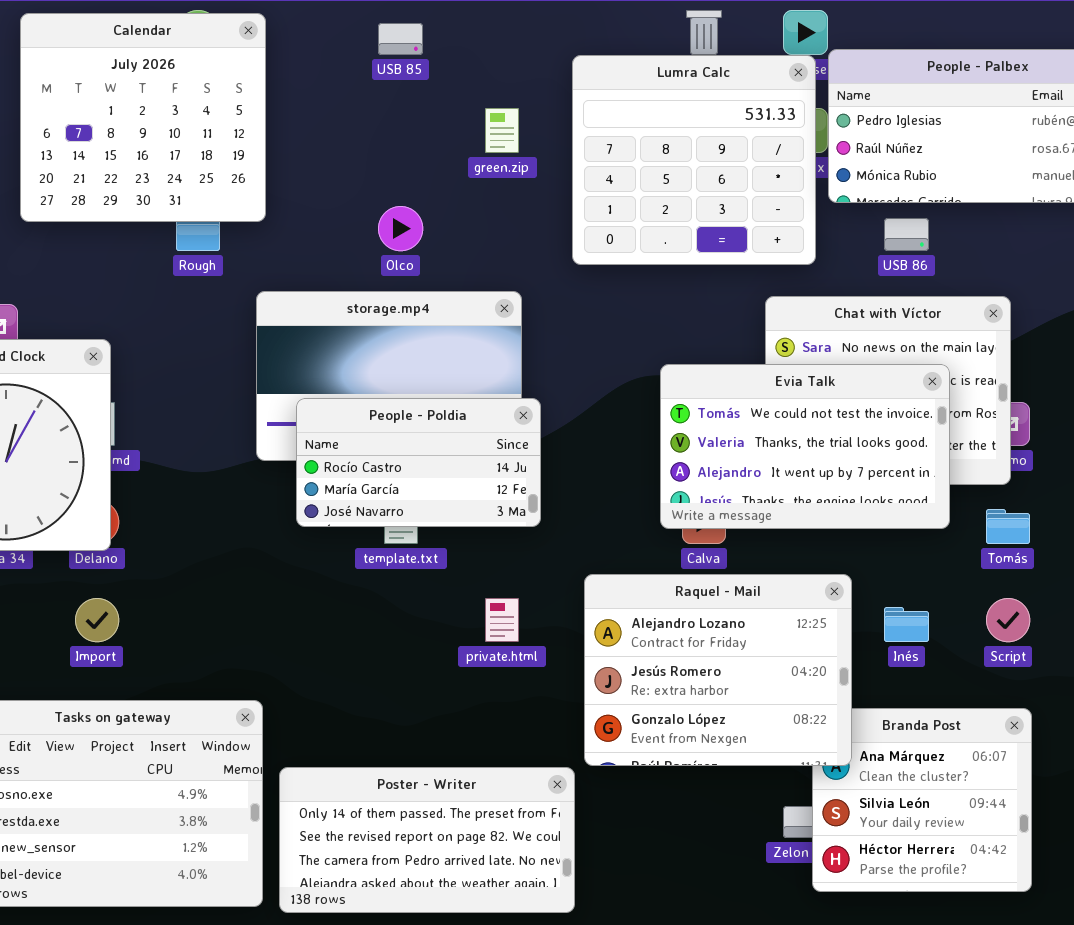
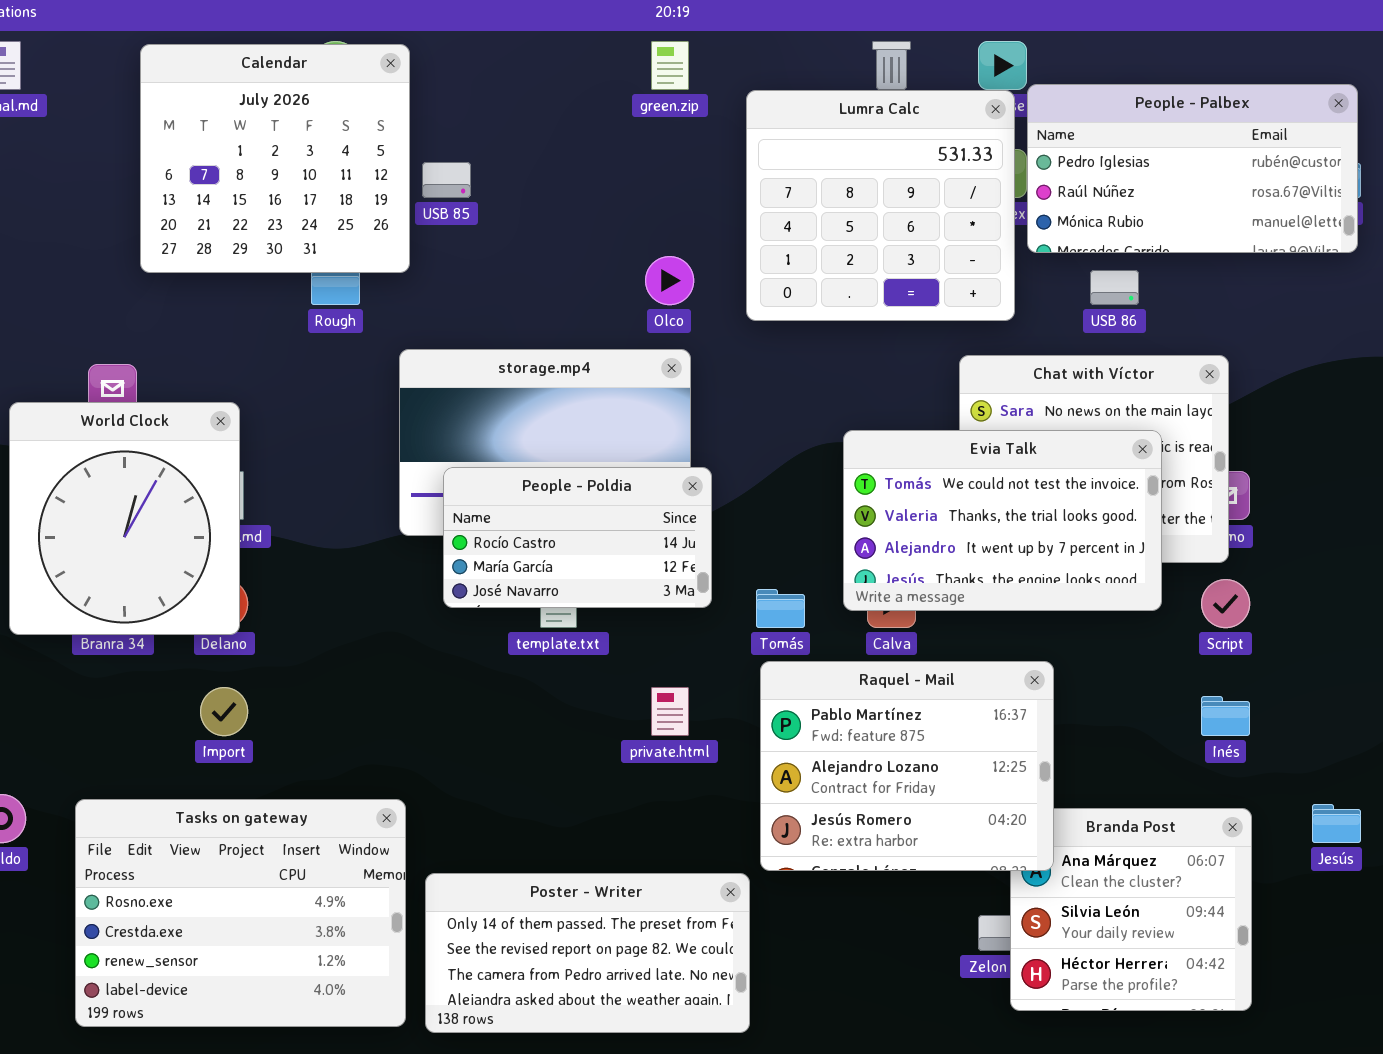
USB 85: [378,23,423,55] -> [422,162,471,198], moved
green.zip: [485,108,519,153] -> [651,41,689,90], moved
Olco: [378,206,423,251] -> [645,256,694,305], moved
Tomás: [986,509,1030,544] -> [756,589,805,628], moved
Raquel - Mail: [584,574,852,766] -> [760,661,1054,871], scrolled up 1 row
Script: [986,598,1030,642] -> [1201,579,1250,628], moved
Inés: [884,607,929,642] -> [1201,696,1250,736], moved

